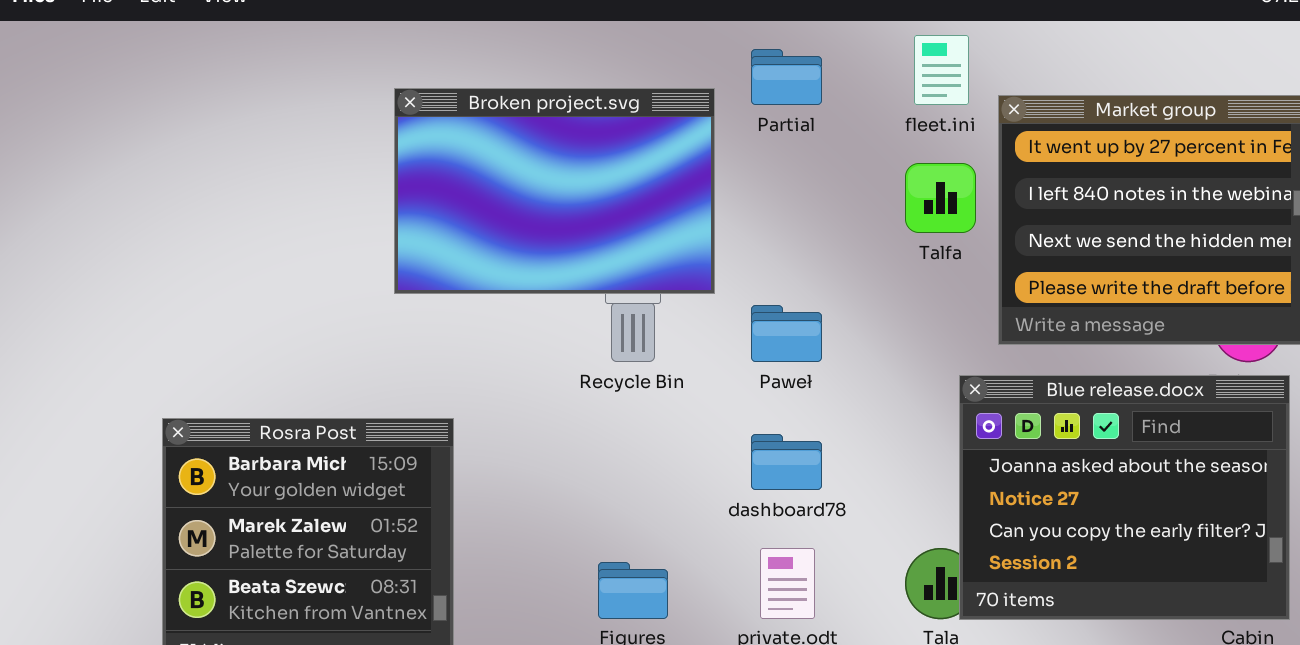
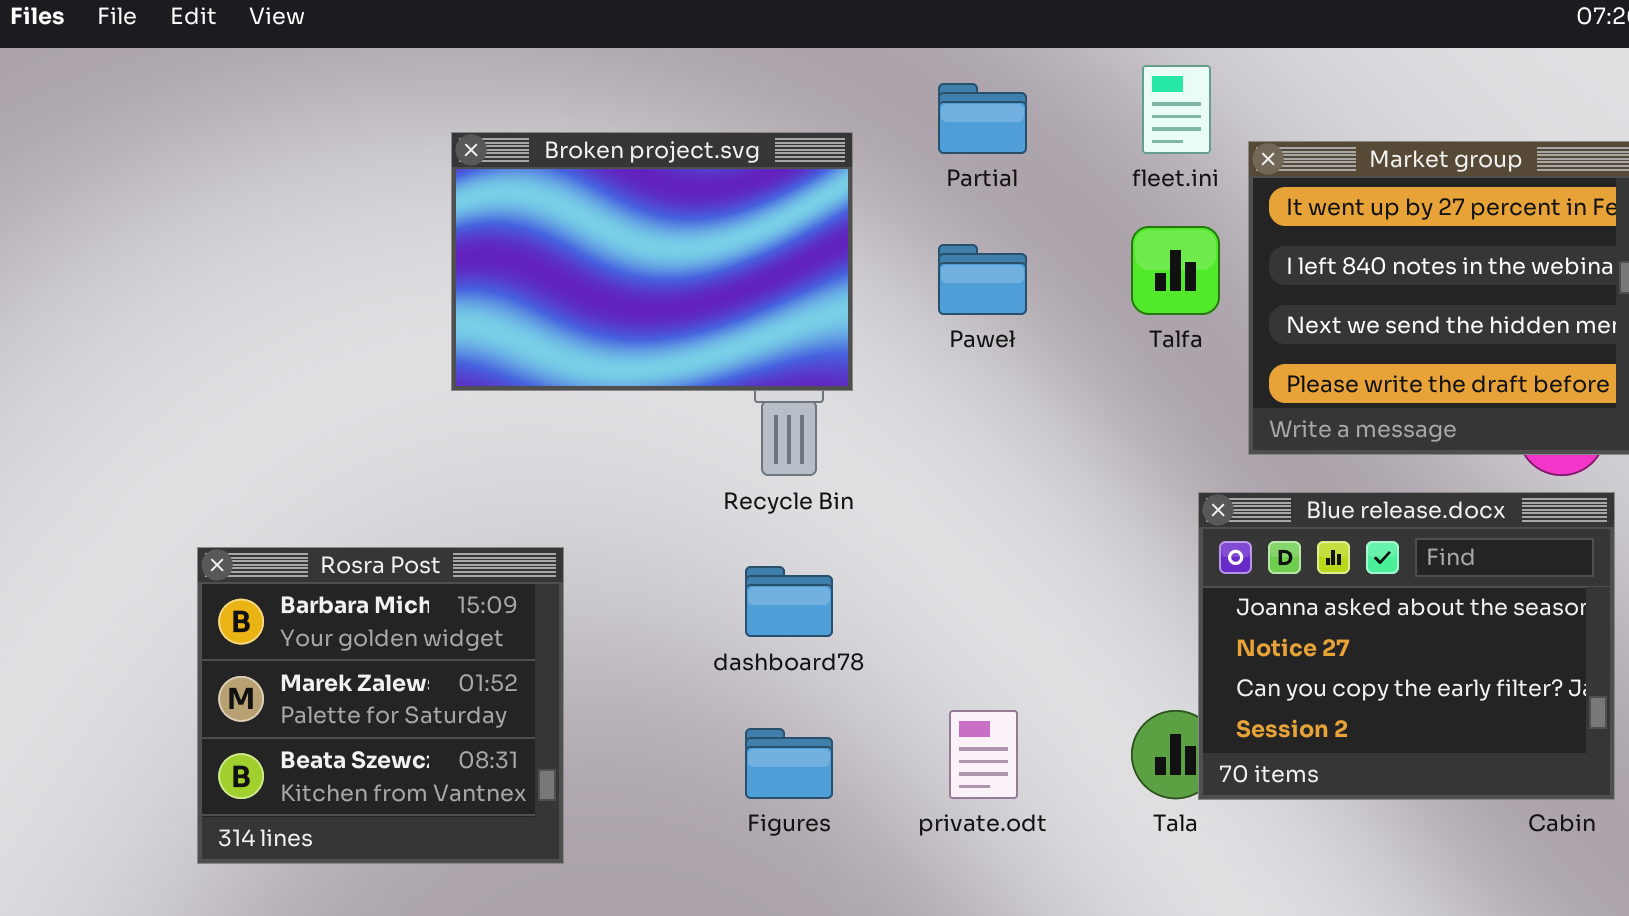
Broken project.svg: [394,88,715,294] -> [451,132,853,391], moved
Paweł: [751,305,822,362] -> [938,244,1027,315], moved
dashboard78: [751,434,822,490] -> [745,566,833,637], moved

